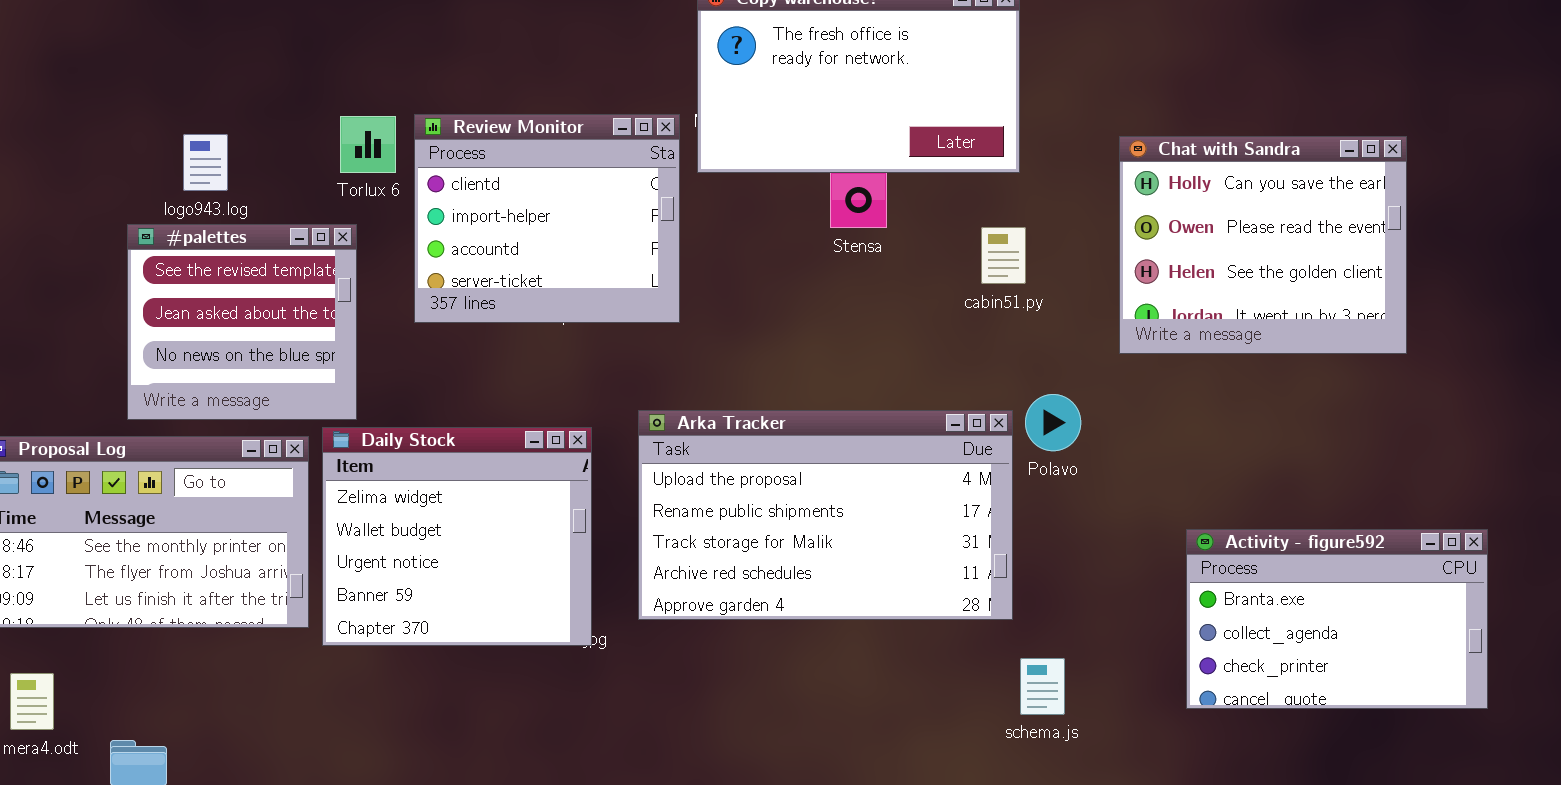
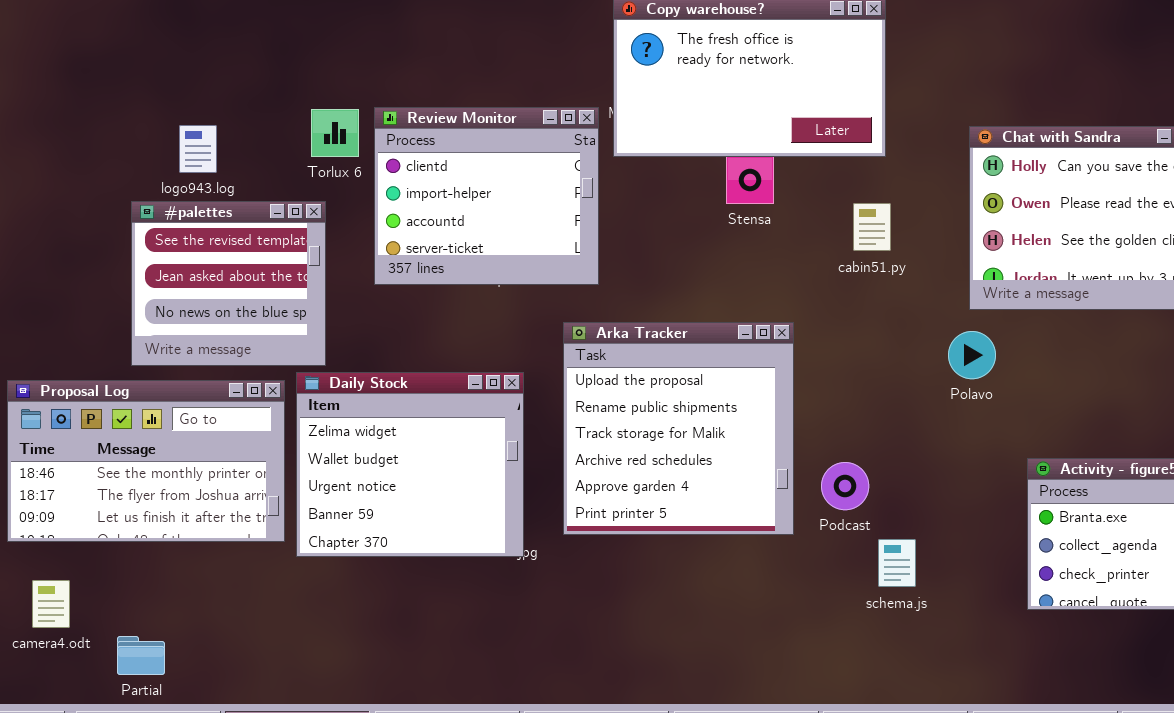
Polavo: [1025,394,1081,451] -> [948,331,996,379], moved
Arka Tracker: [638,410,1013,620] -> [563,322,794,535], resized
schema.js: [1020,658,1065,715] -> [878,539,916,587], moved

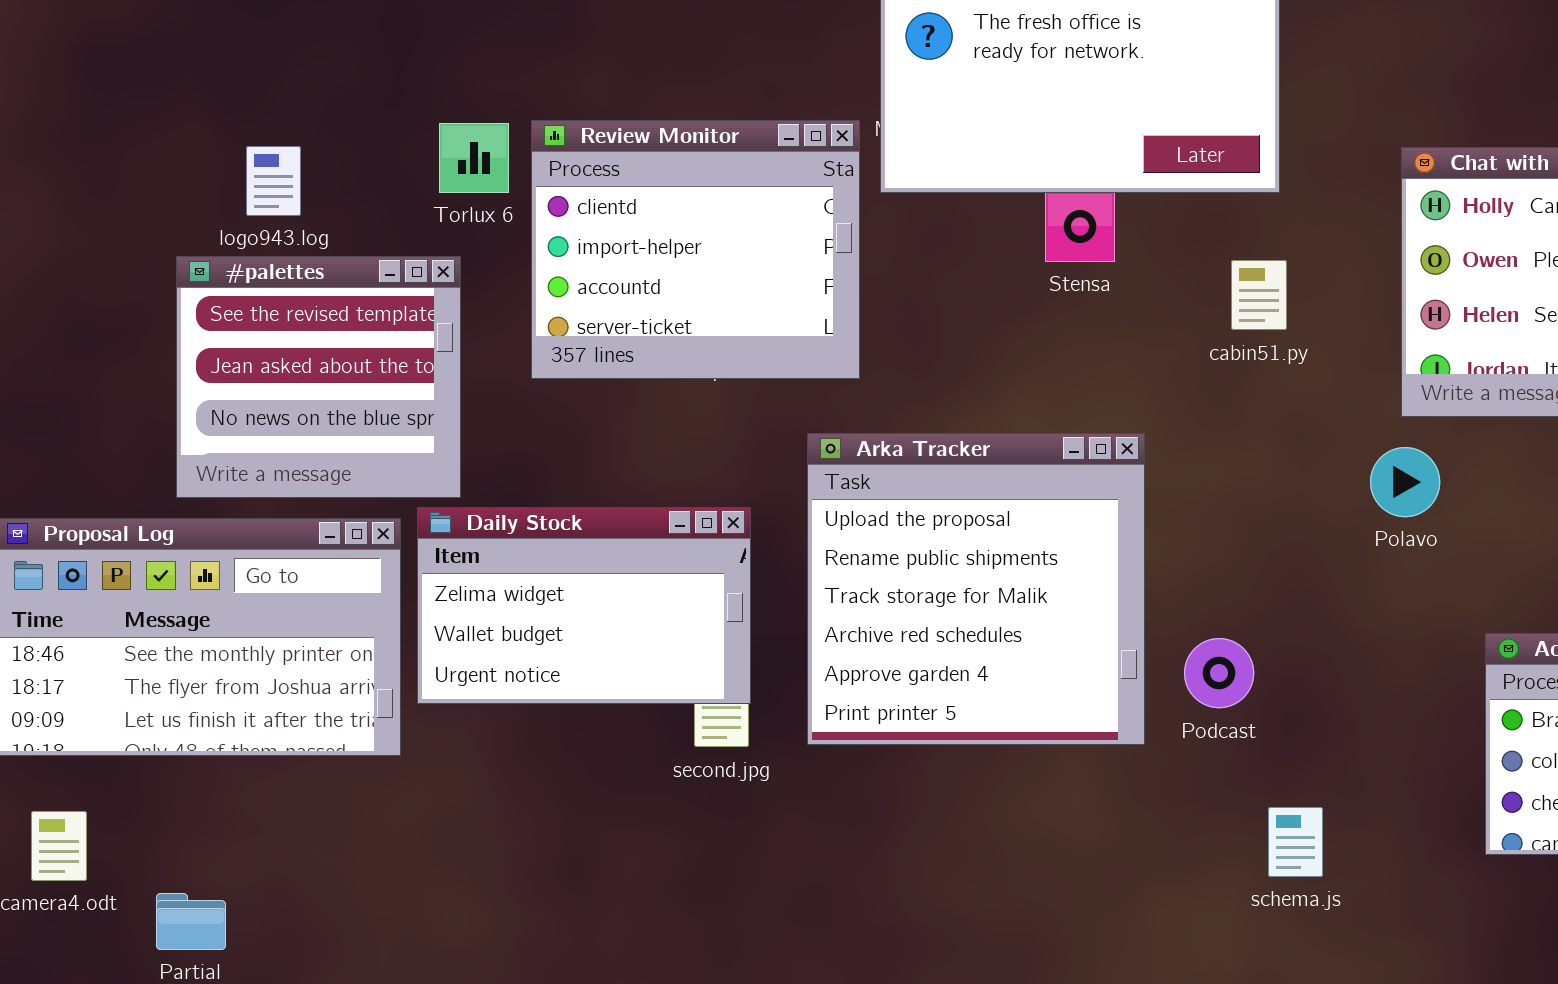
Daily Stock: [296,372,524,557] -> [417,507,751,704], resized
schema.js: [878,539,916,587] -> [1268,807,1323,877], moved

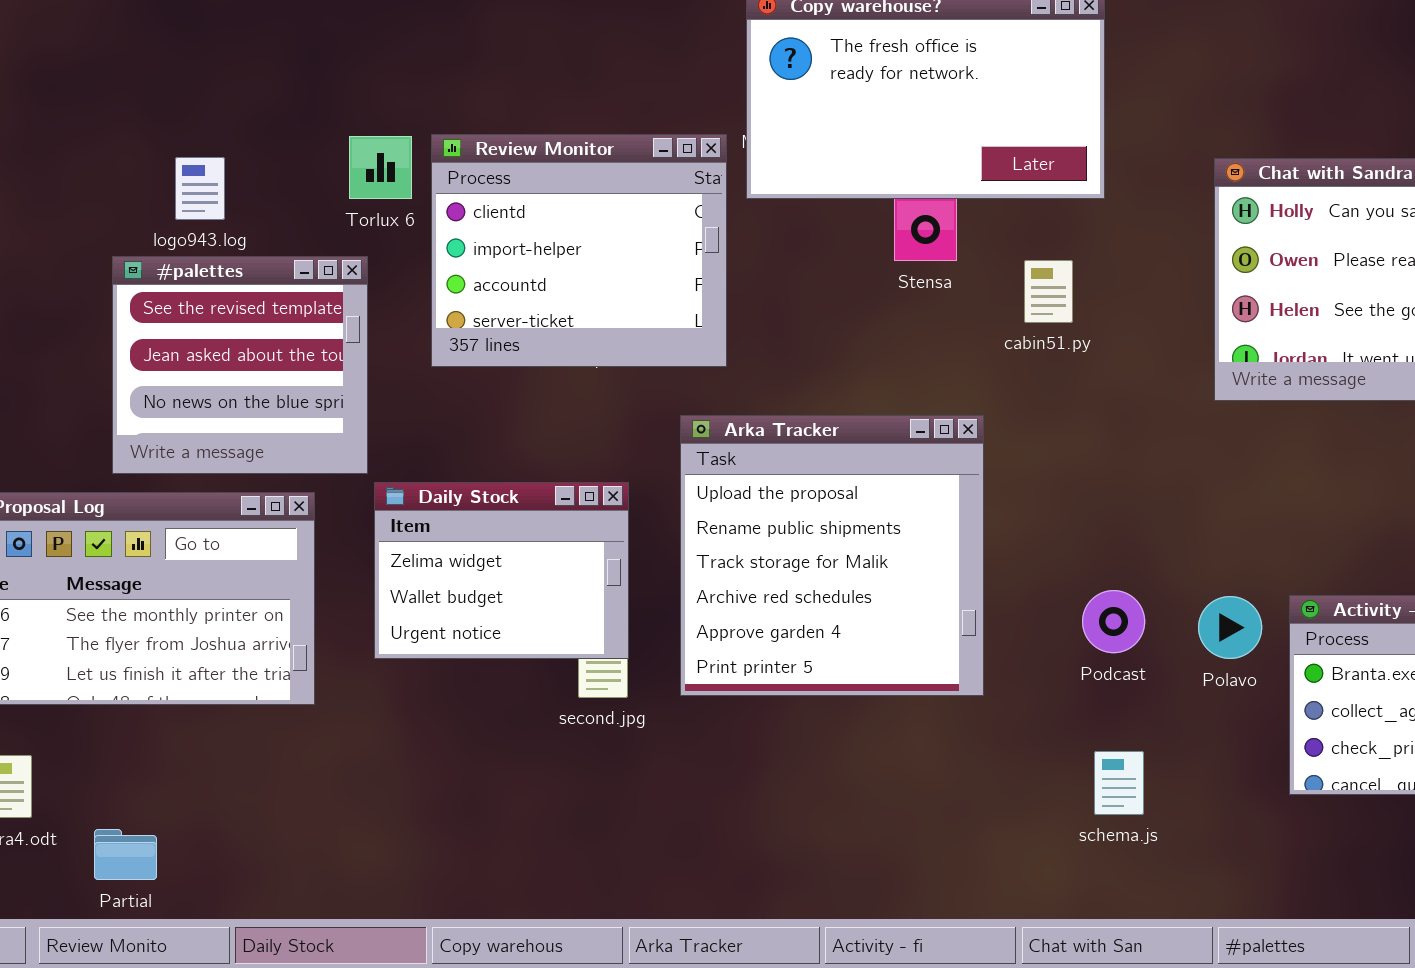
cabin51.py: [1231,260,1287,330] -> [1024,260,1073,323], moved
Polavo: [1370,447,1440,517] -> [1198,596,1262,659], moved
Daily Stock: [417,507,751,704] -> [374,482,629,659], resized
Podcast: [1184,638,1254,708] -> [1082,590,1145,653], moved

